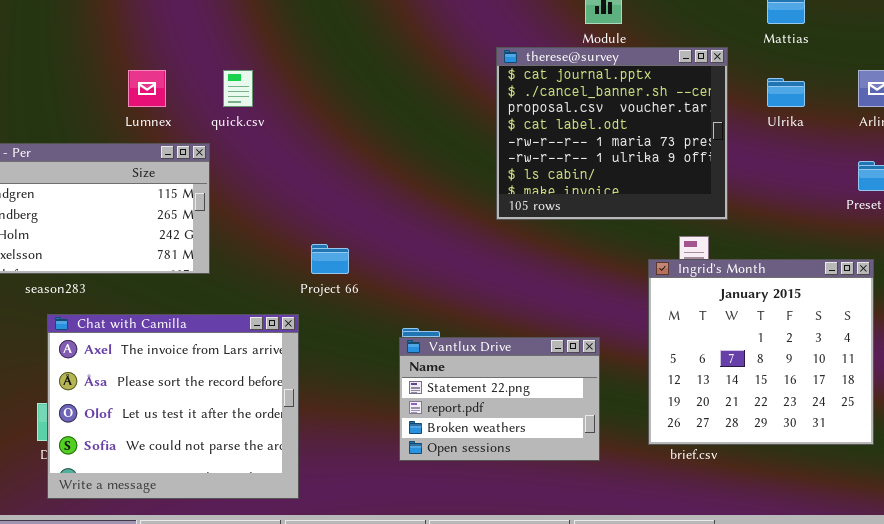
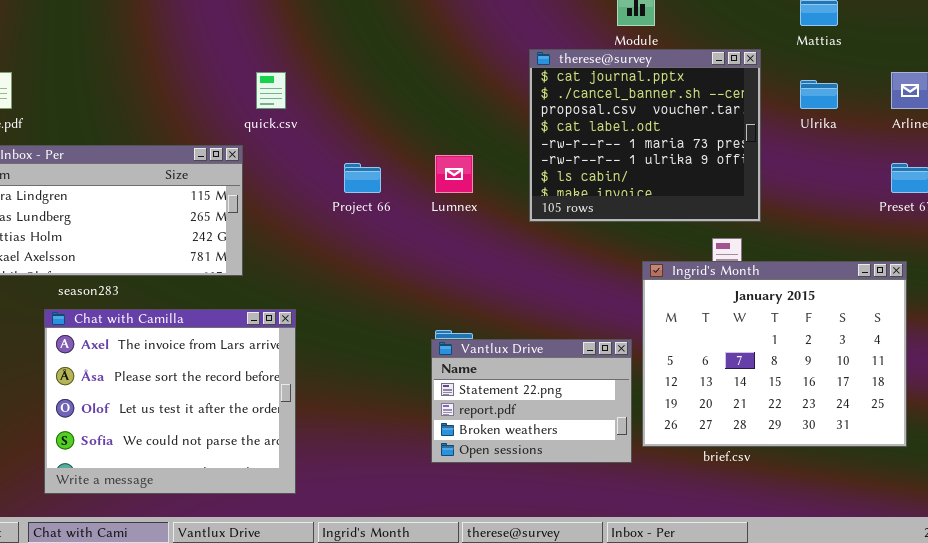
Lumnex: [128,70,166,107] -> [435,155,473,193], moved
Project 66: [311,244,349,274] -> [344,163,381,193], moved
Ingrid's Month: [648,259,874,445] -> [642,261,907,447], resized
Chat with Camilla: [47,314,299,499] -> [44,309,296,494], moved

